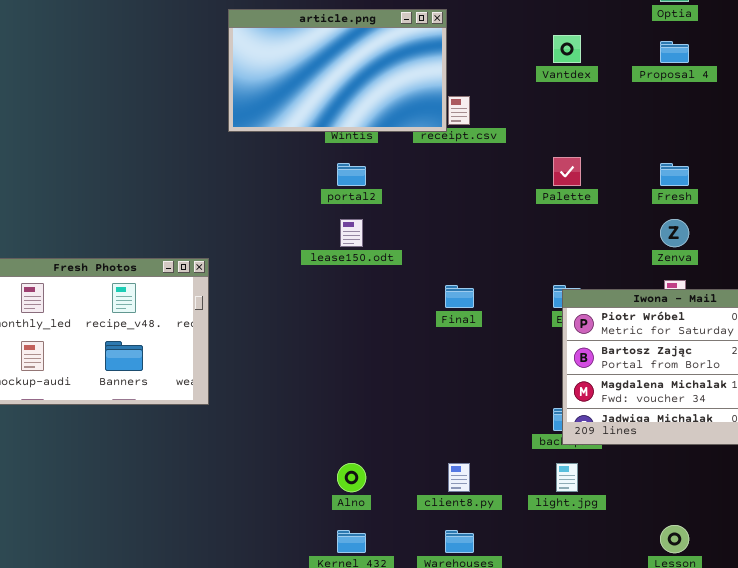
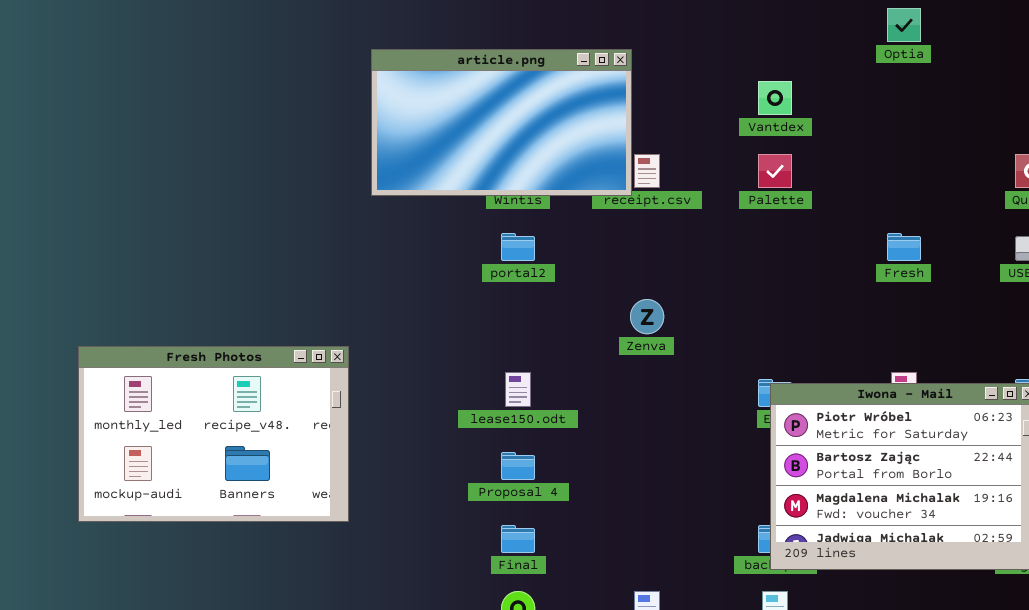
Proposal 4: [660,41,689,63] -> [501,452,535,480], moved
Palette: [553,157,581,186] -> [758,154,792,188], moved
lease150.odt: [340,219,363,247] -> [505,372,531,407], moved
Zenva: [660,219,689,247] -> [630,299,664,334], moved
Final: [445,285,474,308] -> [501,525,535,553], moved

